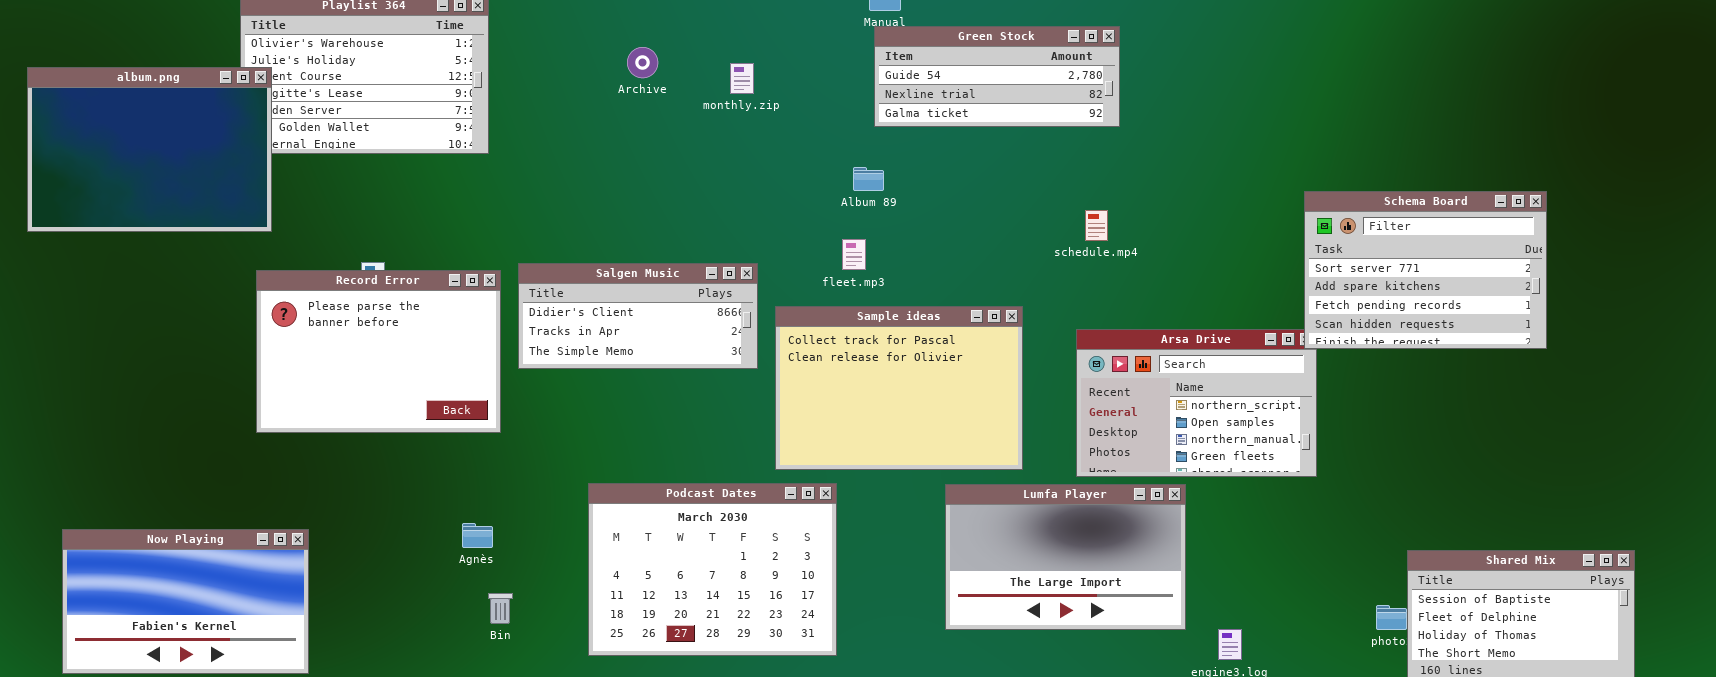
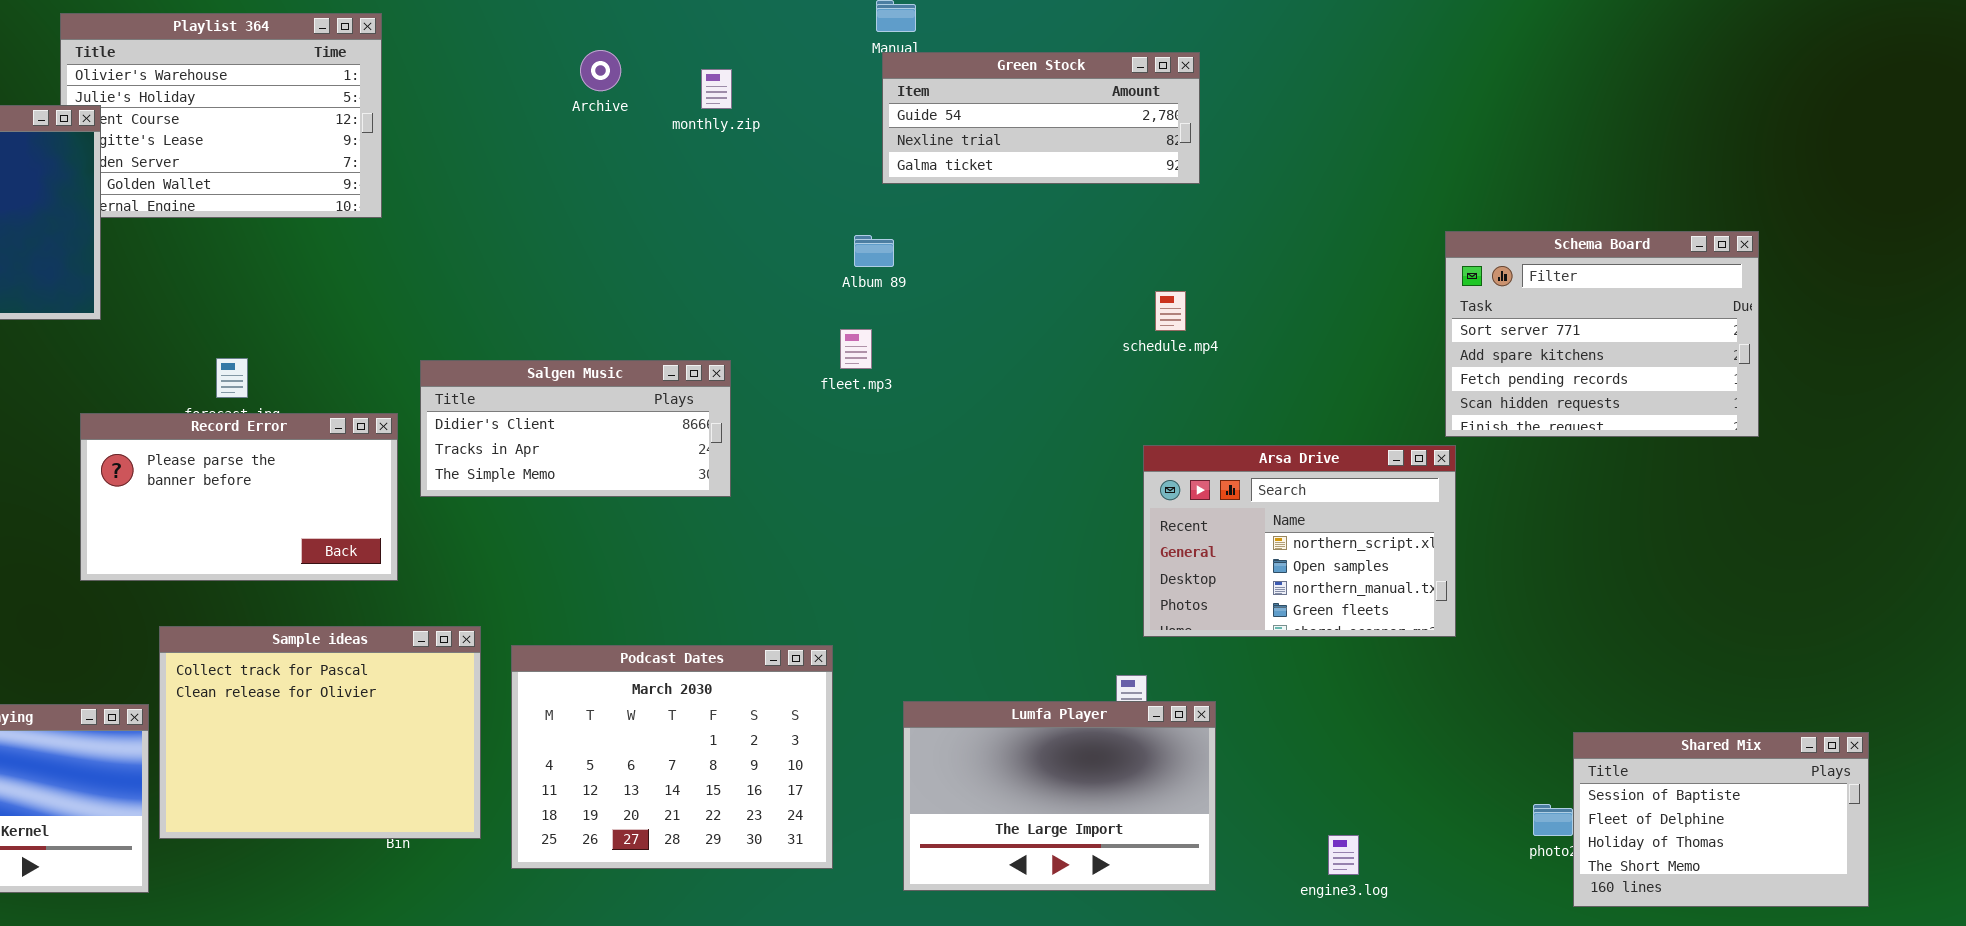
Archive: [627,47,658,78] -> [580,50,621,91], moved
monthly.zip: [730,63,754,94] -> [701,69,732,109], moved
Schema Board: [1304,191,1547,349] -> [1445,231,1759,437], moved
Record Error: [256,270,501,433] -> [80,413,398,581], resized
Sample ideas: [775,306,1023,470] -> [159,626,481,839], moved
Lumfa Player: [945,484,1186,630] -> [903,701,1216,891], moved

